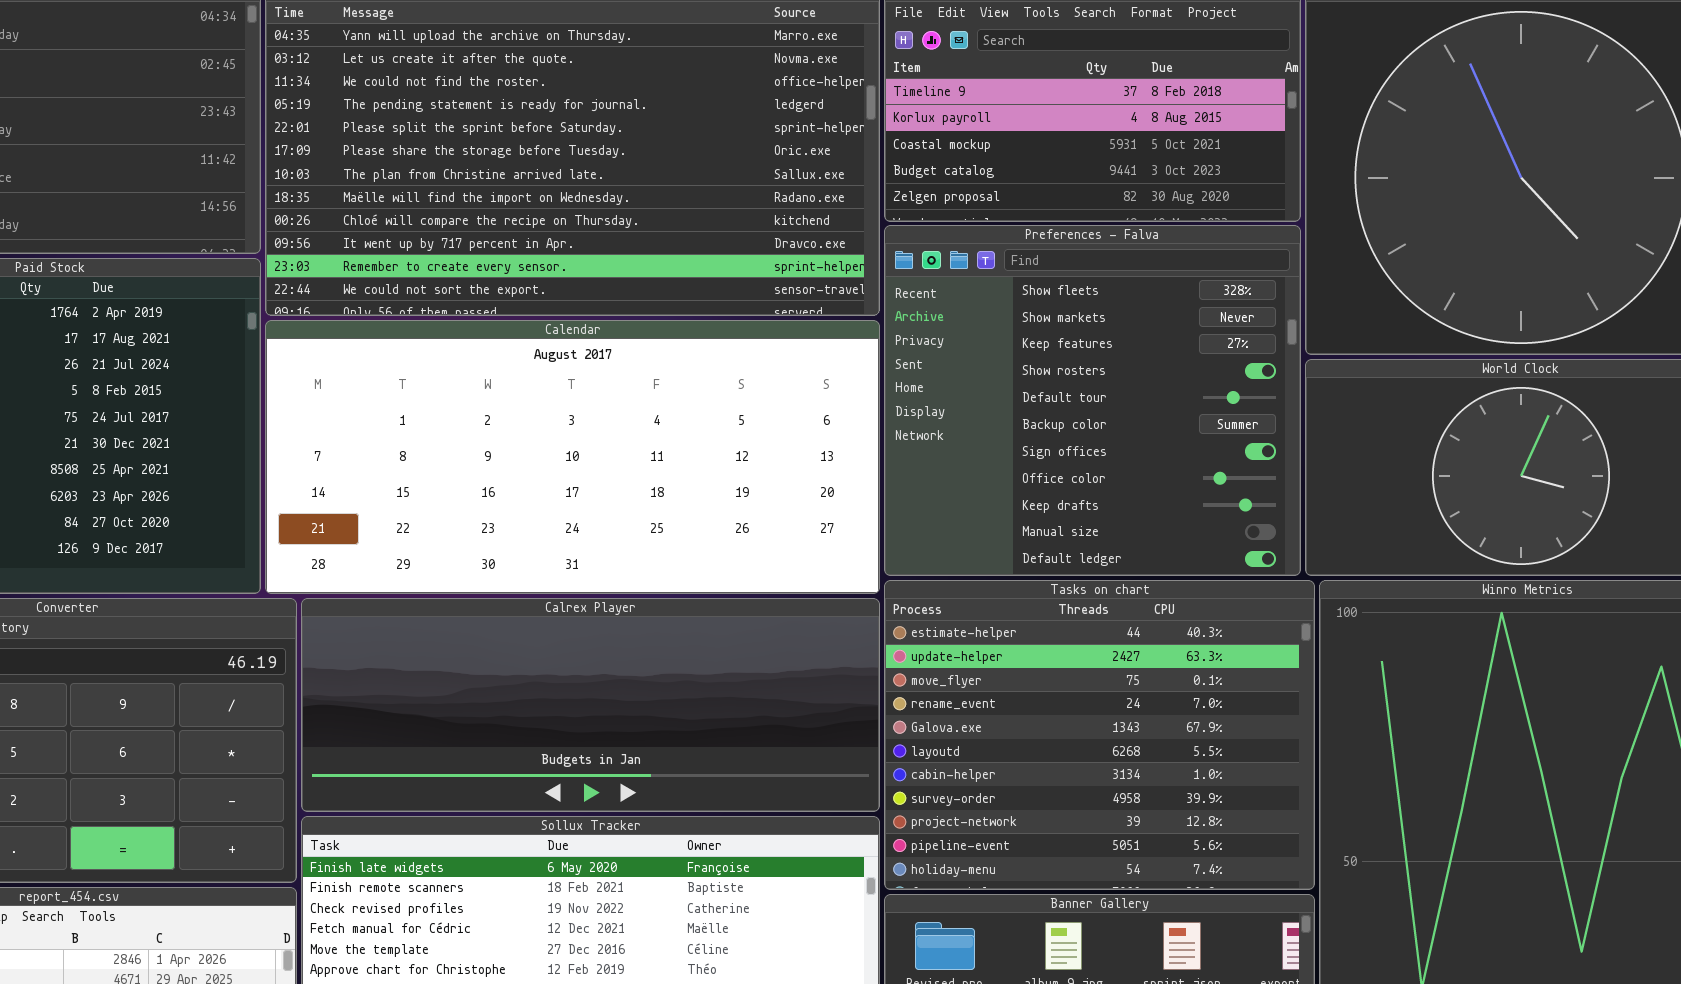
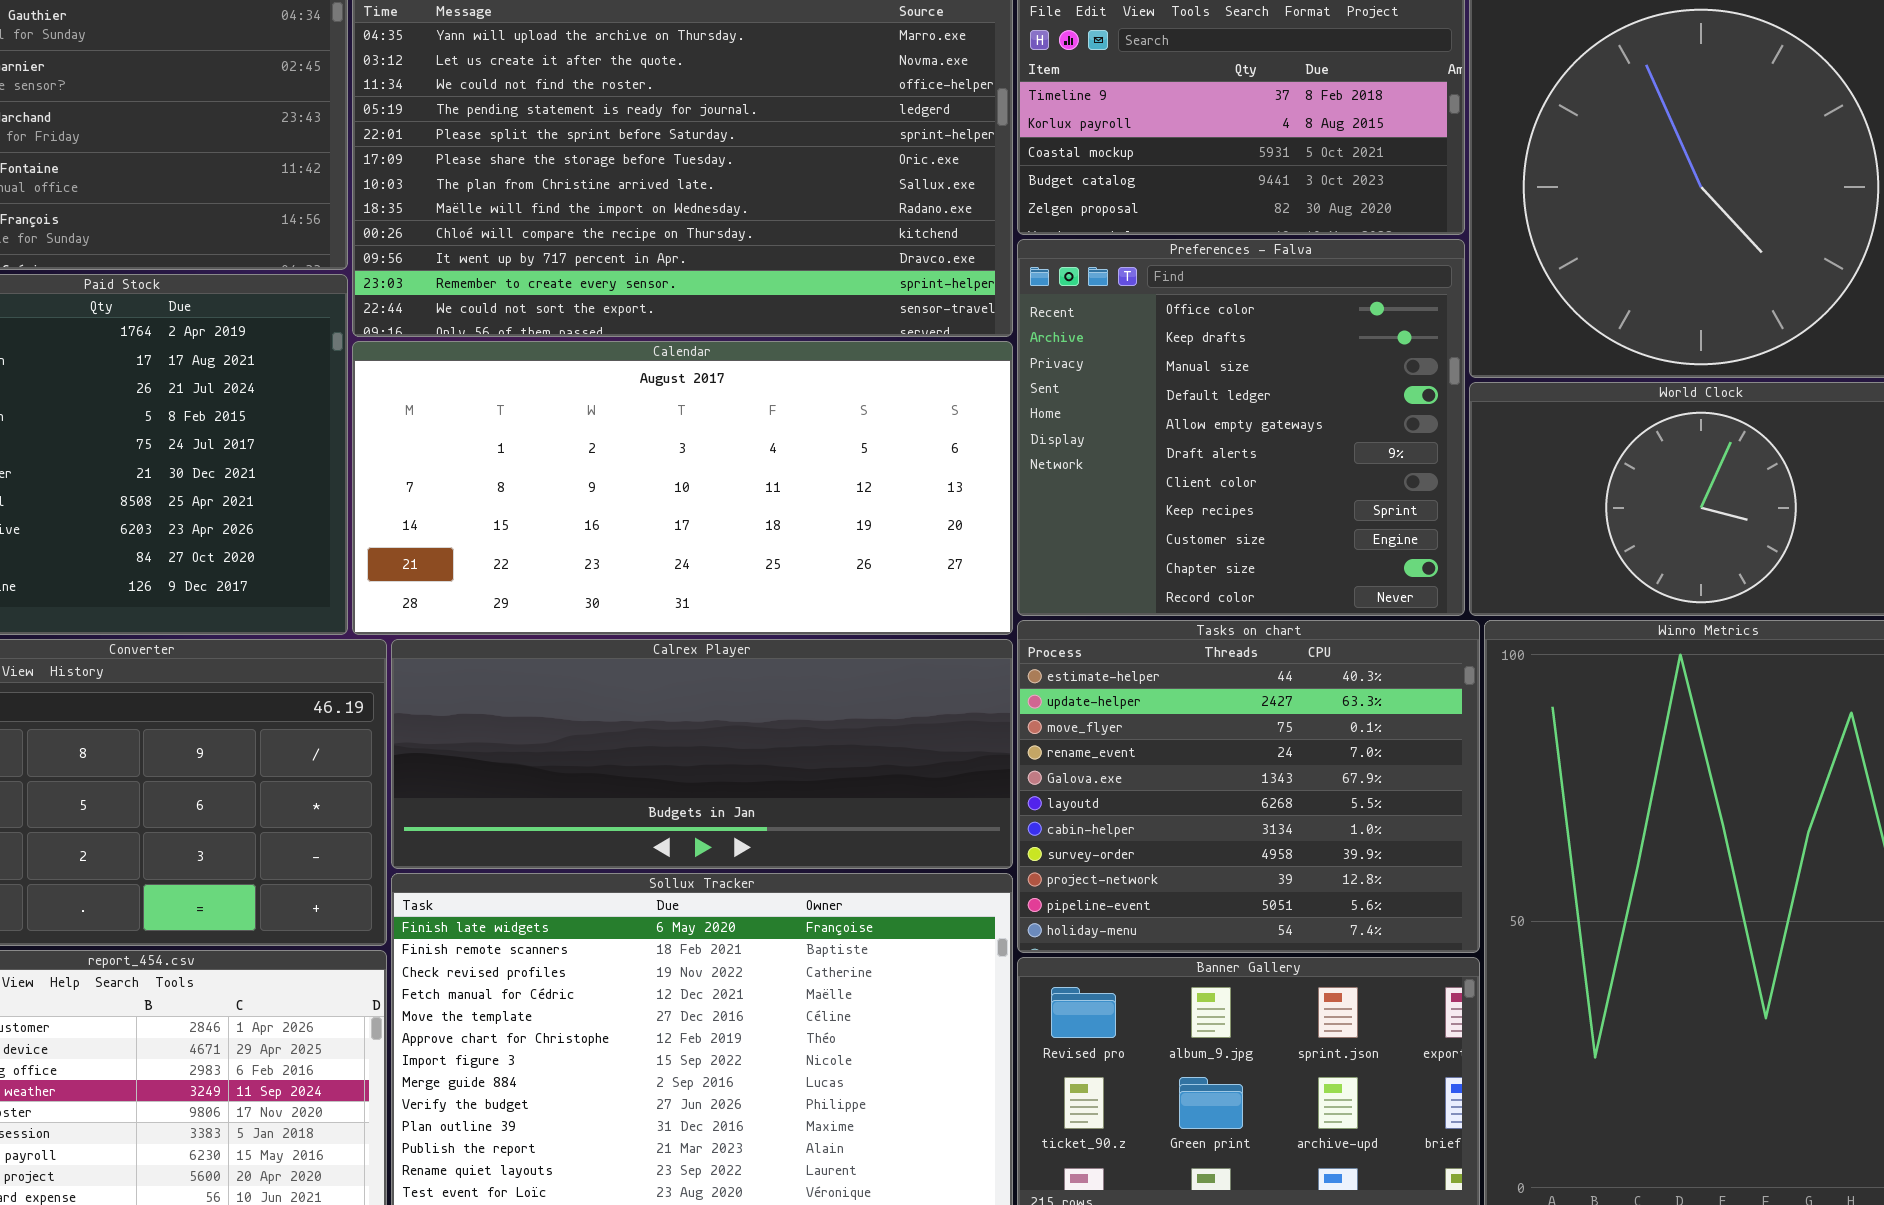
Preferences - Falva: [884,225,1301,576] -> [1017,239,1465,616], scrolled down 7 rows

